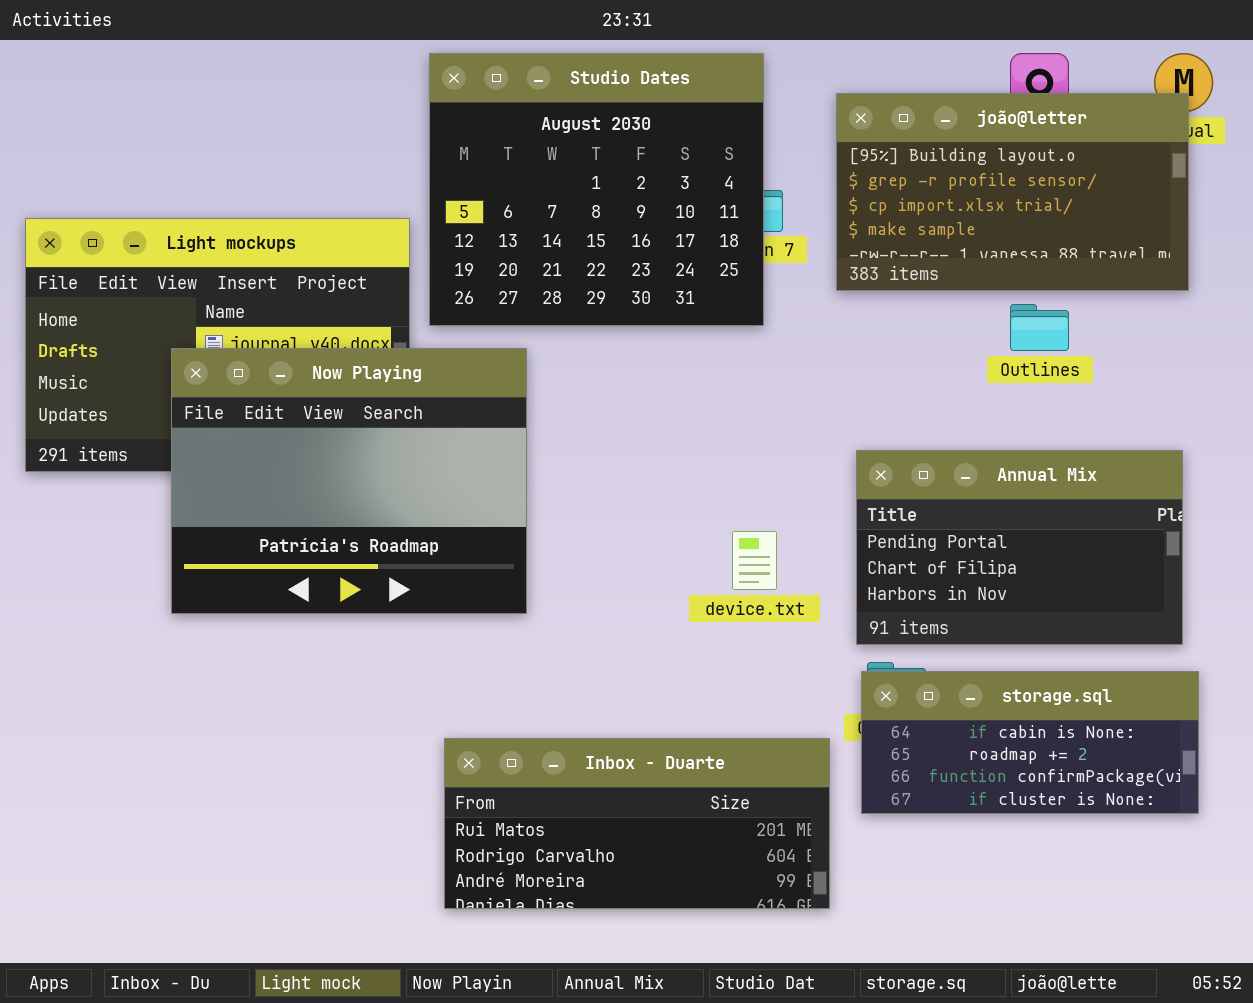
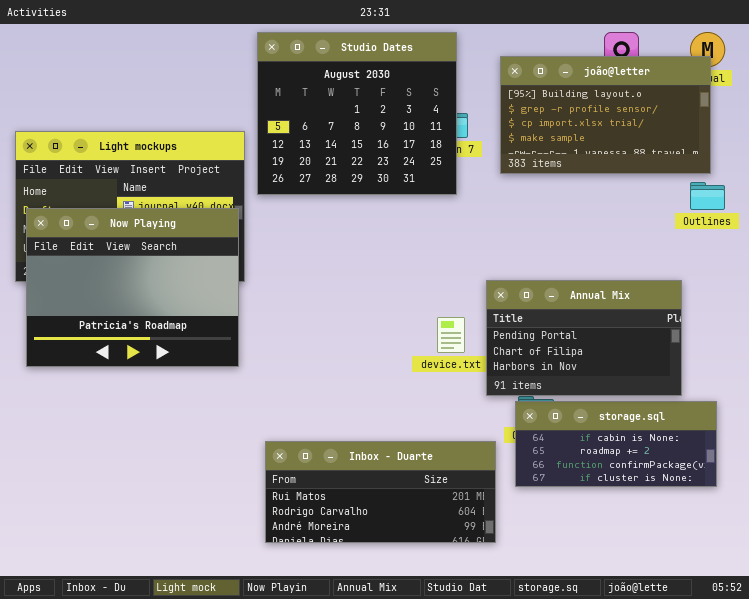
Outlines: [1010,304,1069,351] -> [690,182,725,210], moved
Now Playing: [171,348,527,614] -> [26,208,239,367], moved
Annual Mix: [856,450,1183,645] -> [486,280,682,396], moved

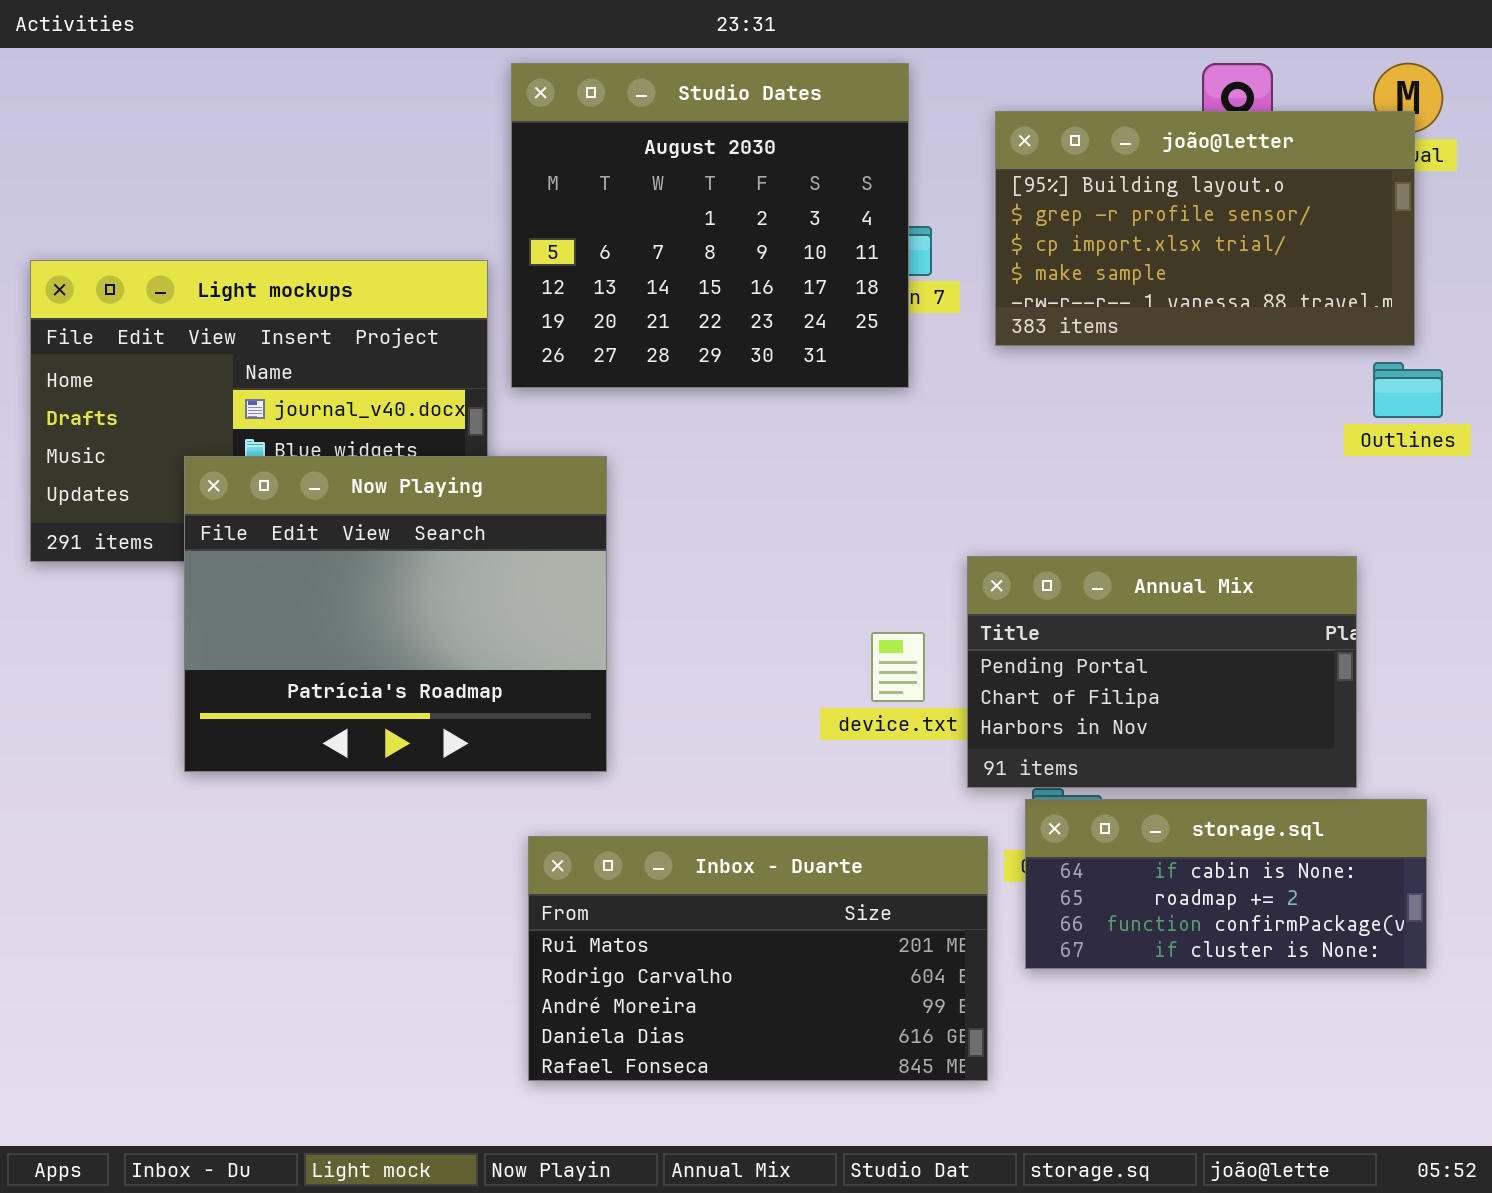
Now Playing: [26,208,239,367] -> [184,456,607,772], moved
Inbox - Duarte: [265,441,496,543] -> [528,836,988,1081], resized

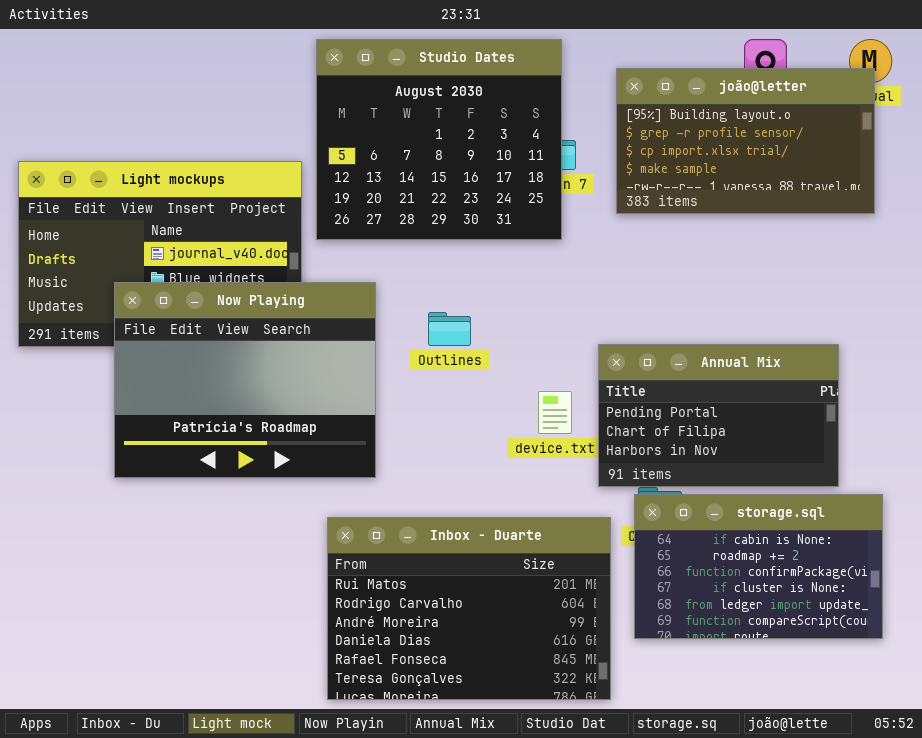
Outlines: [1373,362,1443,418] -> [428,312,471,346], moved
storage.sql: [1025,799,1427,969] -> [634,494,883,639], resized
Inbox - Duarte: [528,836,988,1081] -> [327,517,611,700], resized

